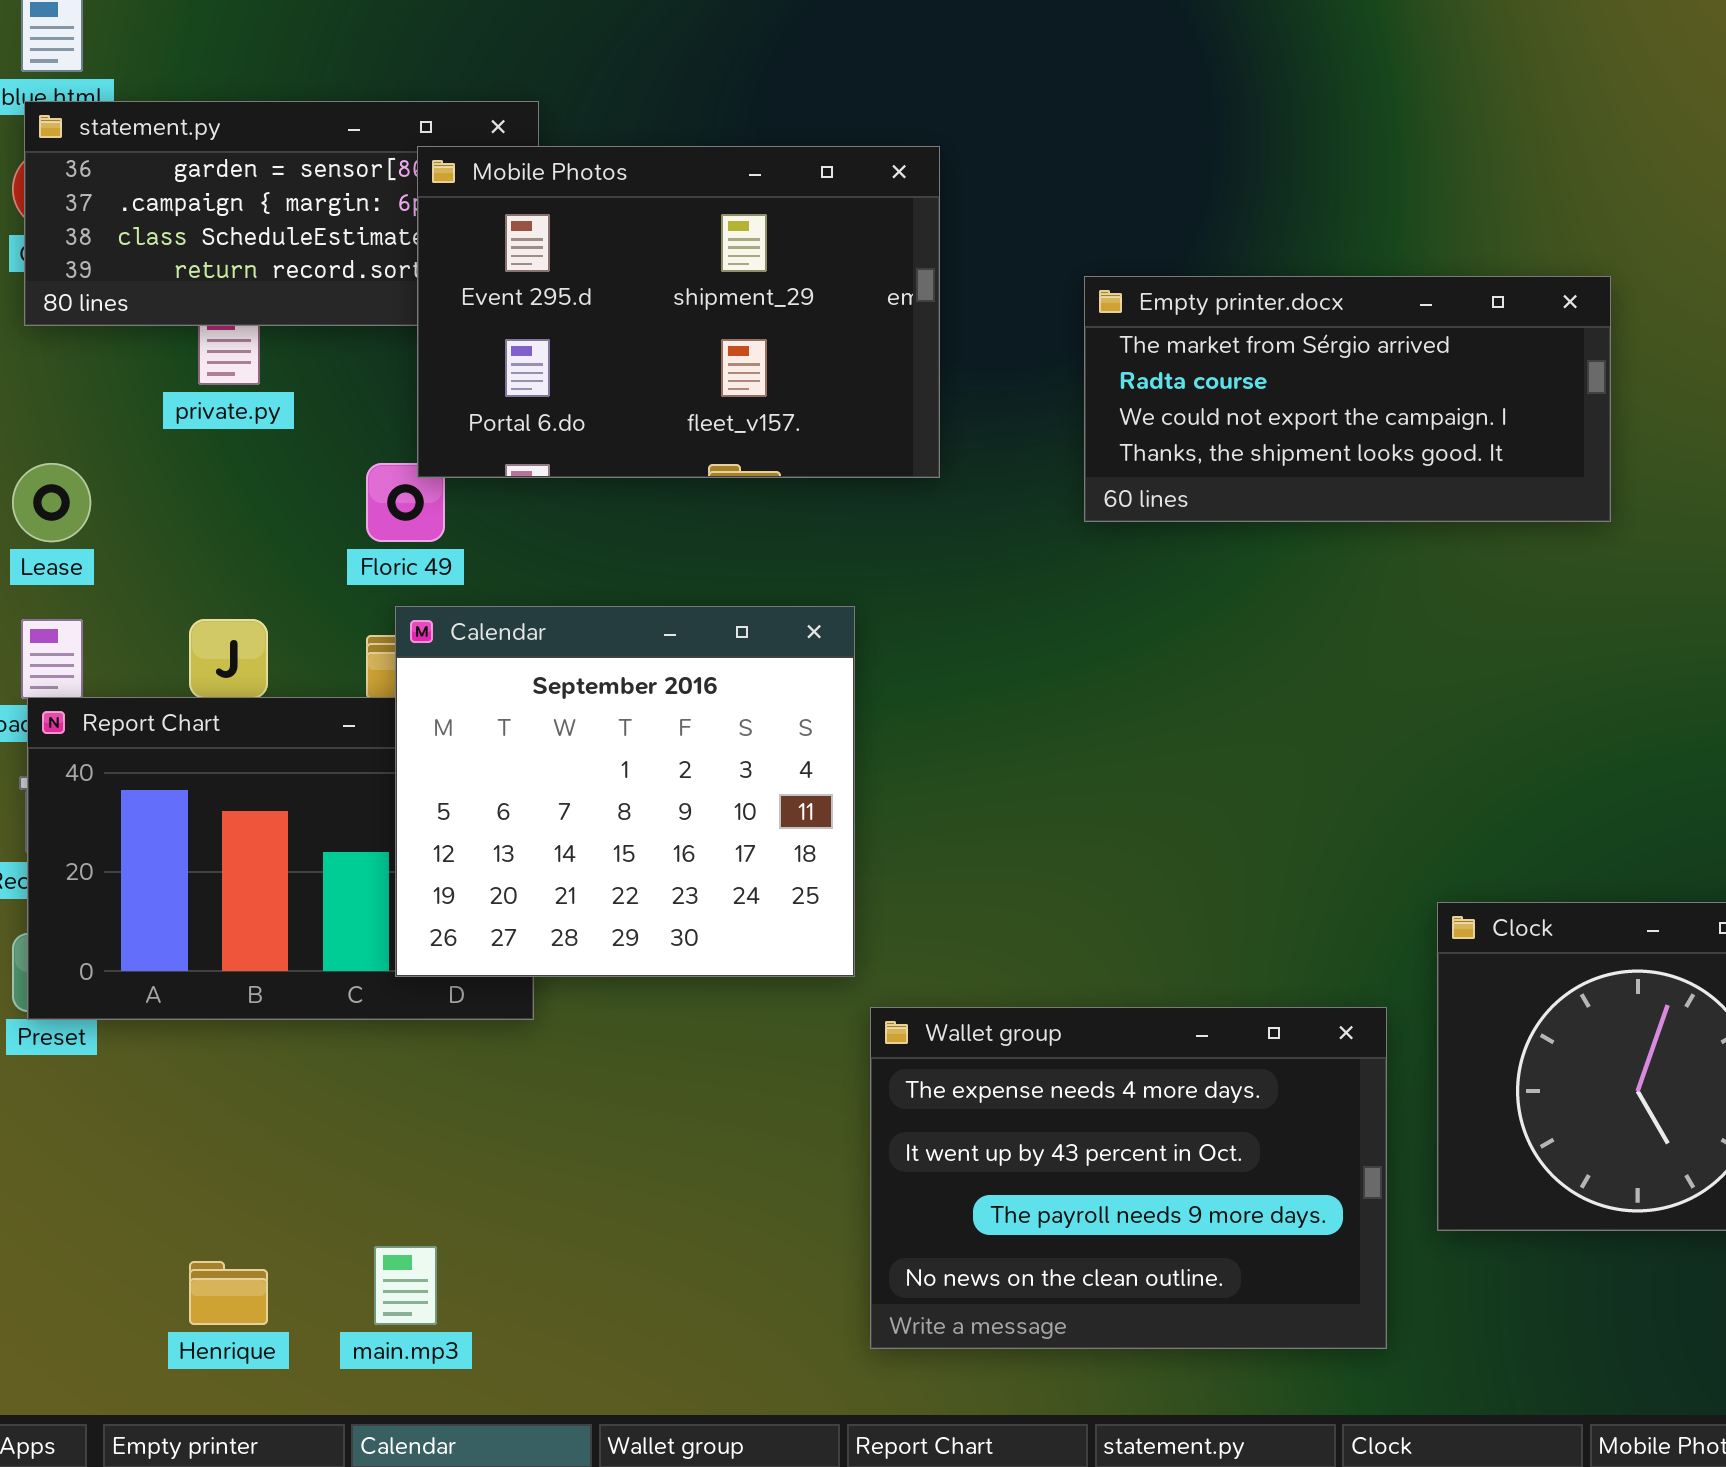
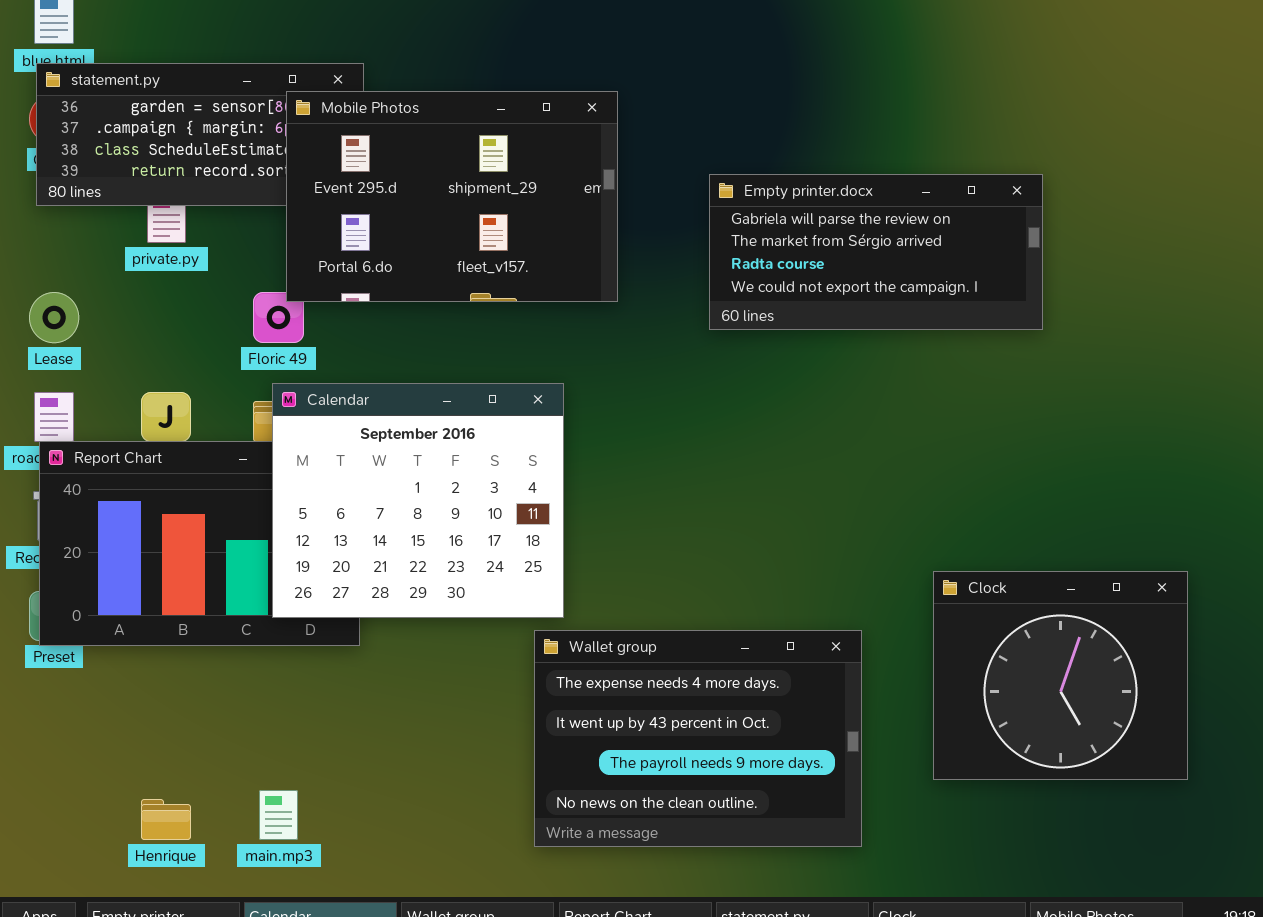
Empty printer.docx: [1084,276,1611,522] -> [709,174,1043,330], scrolled up 1 row
Wallet group: [870,1007,1387,1349] -> [534,630,862,847], moved

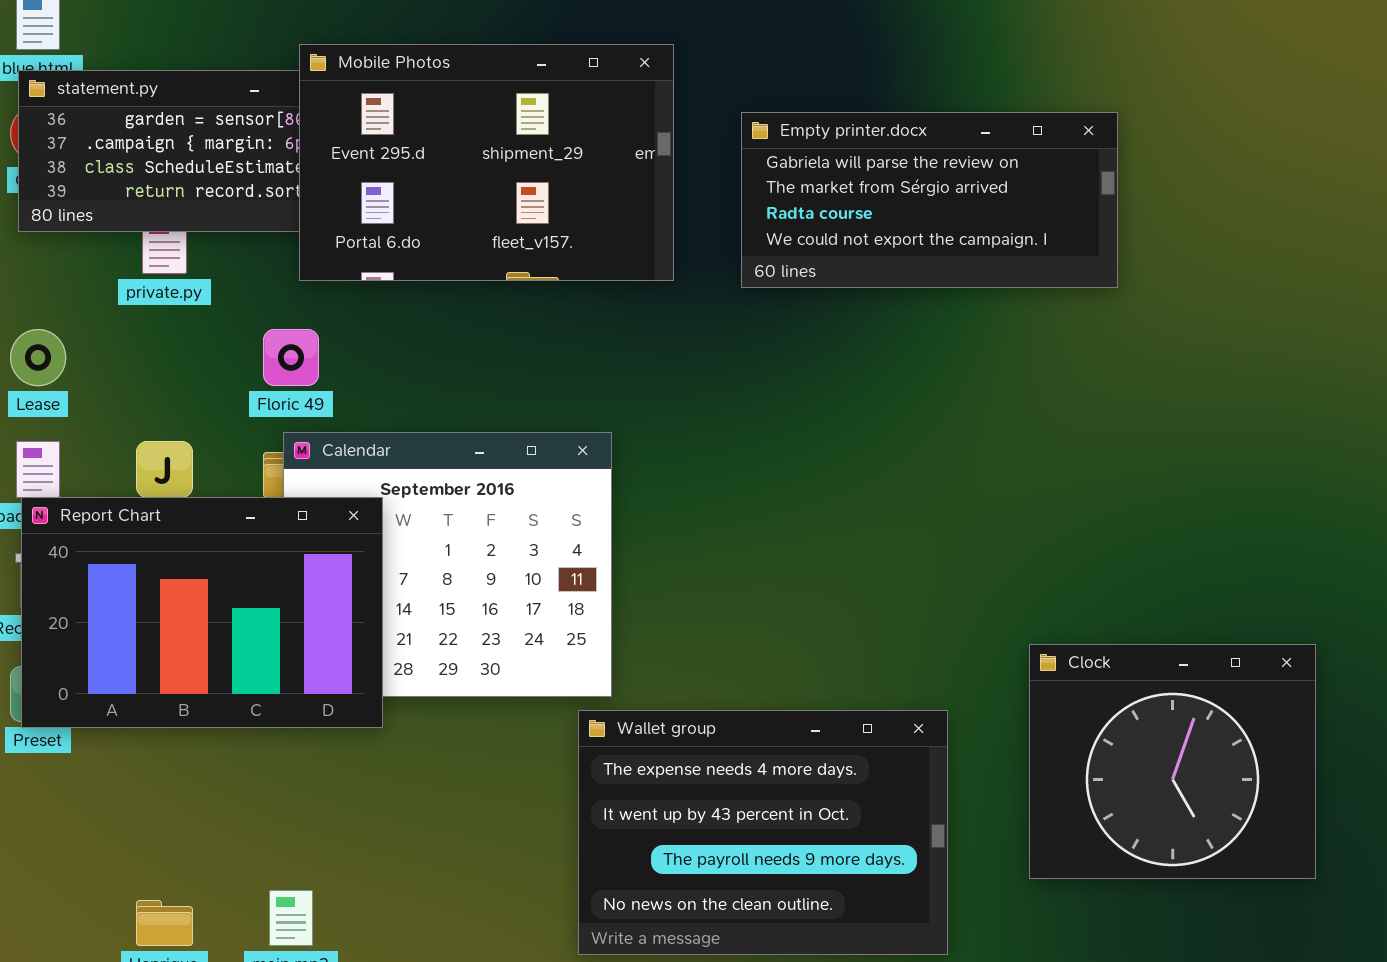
Mobile Photos: [286,91,618,302] -> [299,44,674,281], moved
Empty printer.docx: [709,174,1043,330] -> [741,112,1118,288], moved
Report Chart: [39,441,360,646] -> [21,497,383,728], raised

